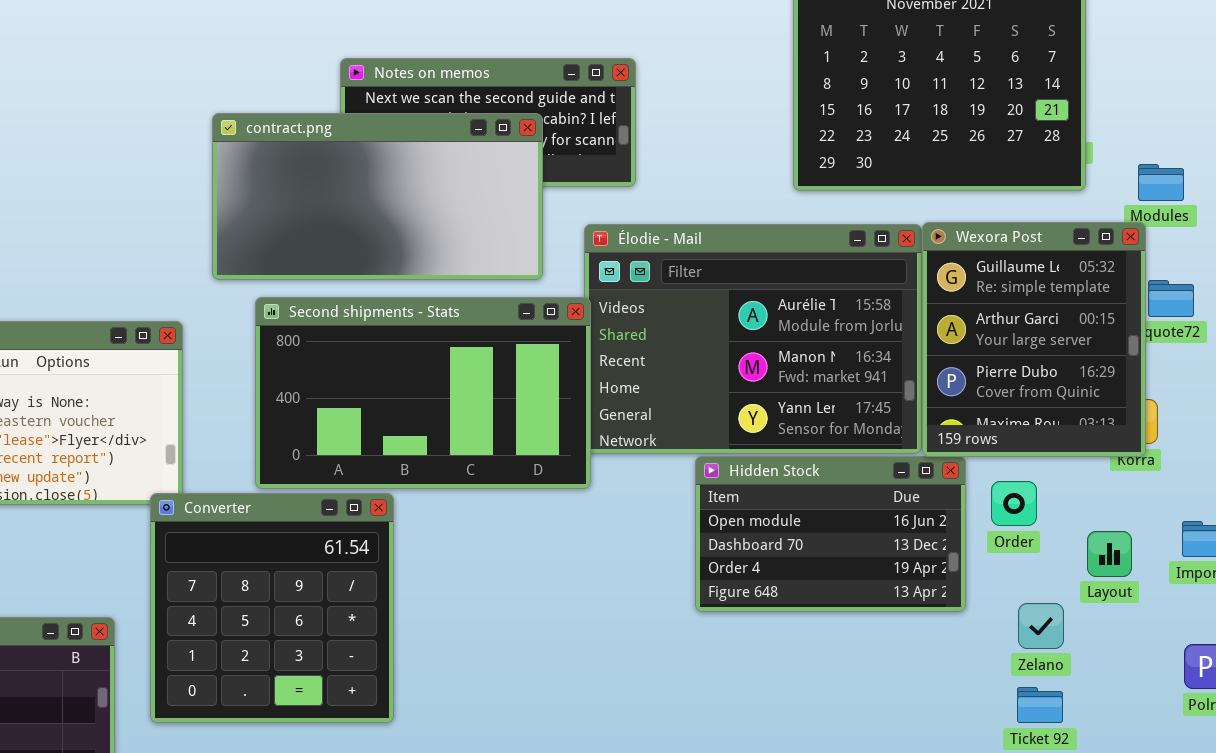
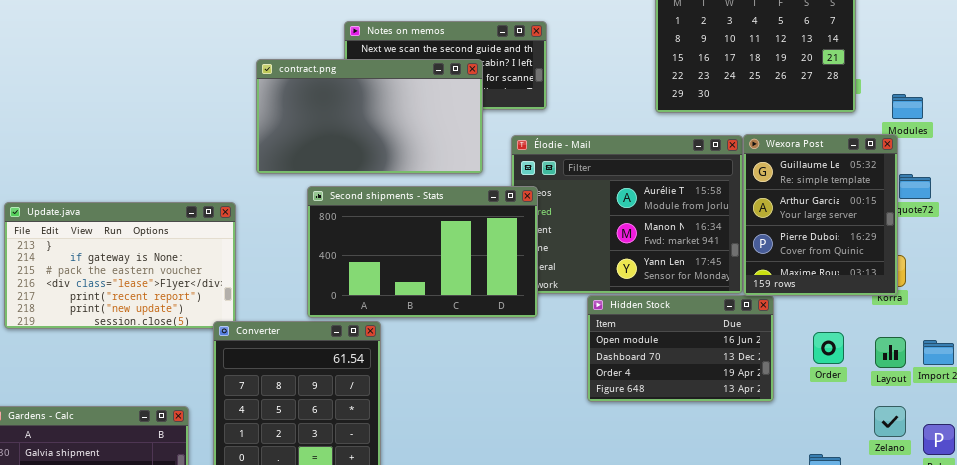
Second shipments - Stats: [255,297,591,489] -> [307,186,538,318], moved
Order: [991,481,1037,526] -> [813,332,844,364], moved
Layout: [1087,531,1132,577] -> [875,337,906,368], moved
Zelano: [1018,603,1064,649] -> [874,406,906,437], moved

